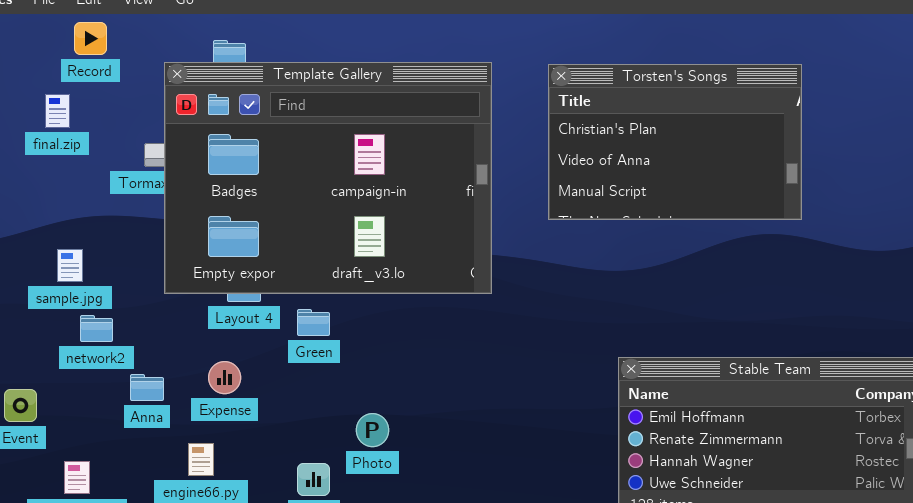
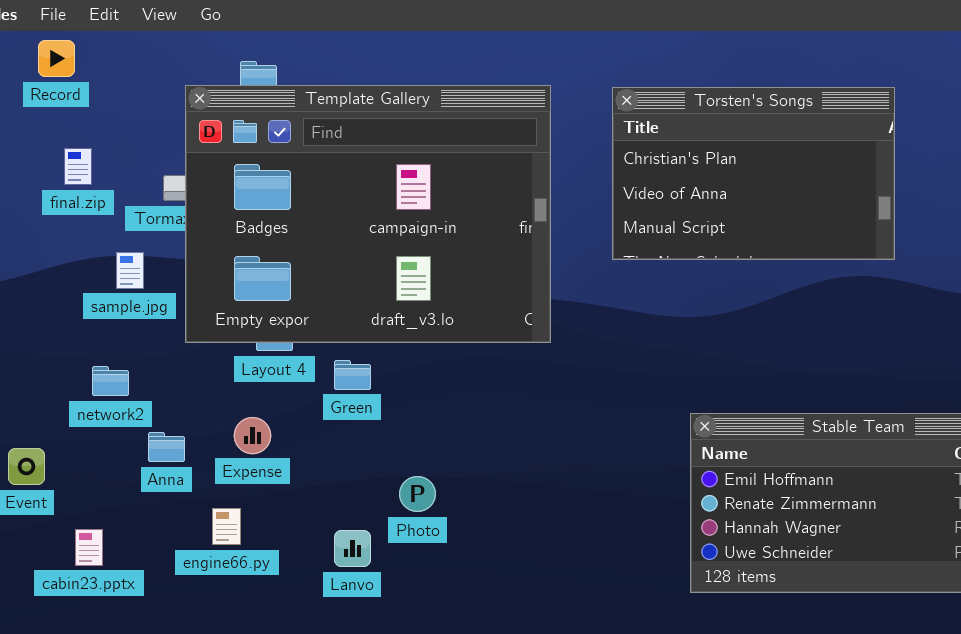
Record: [74,22,107,55] -> [38,40,75,77], moved
final.zip: [45,94,70,128] -> [64,148,92,185], moved
sample.jpg: [57,249,83,282] -> [116,252,144,289], moved

